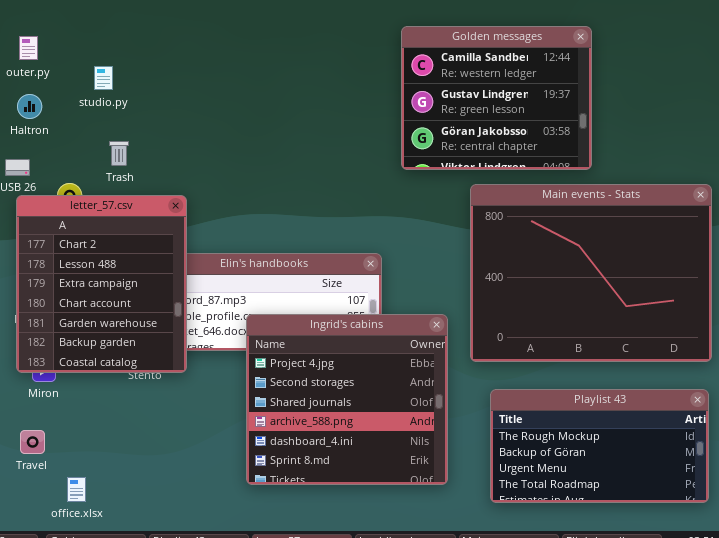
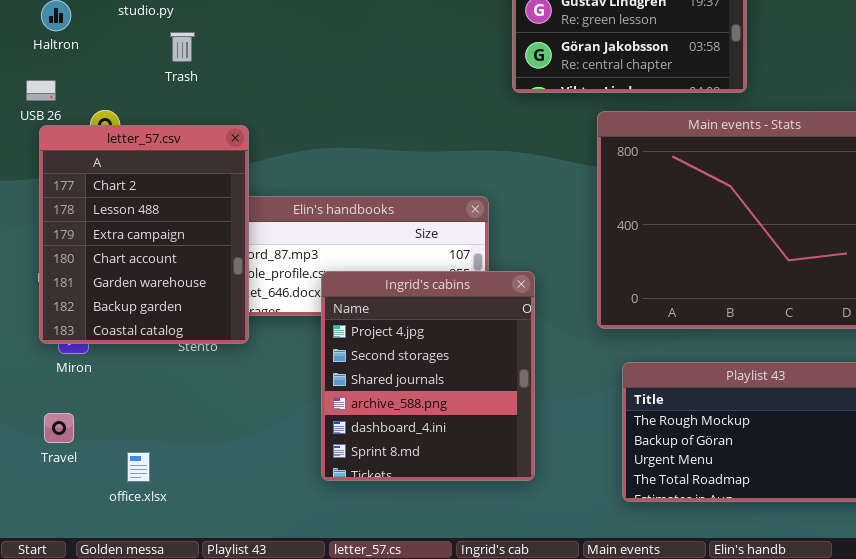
Trash: [109,141,129,166] -> [170,32,195,62], moved
Ingrid's cabins: [246,314,448,485] -> [321,271,535,481], resized
office.xlsx: [67,477,86,502] -> [127,452,150,482], moved

